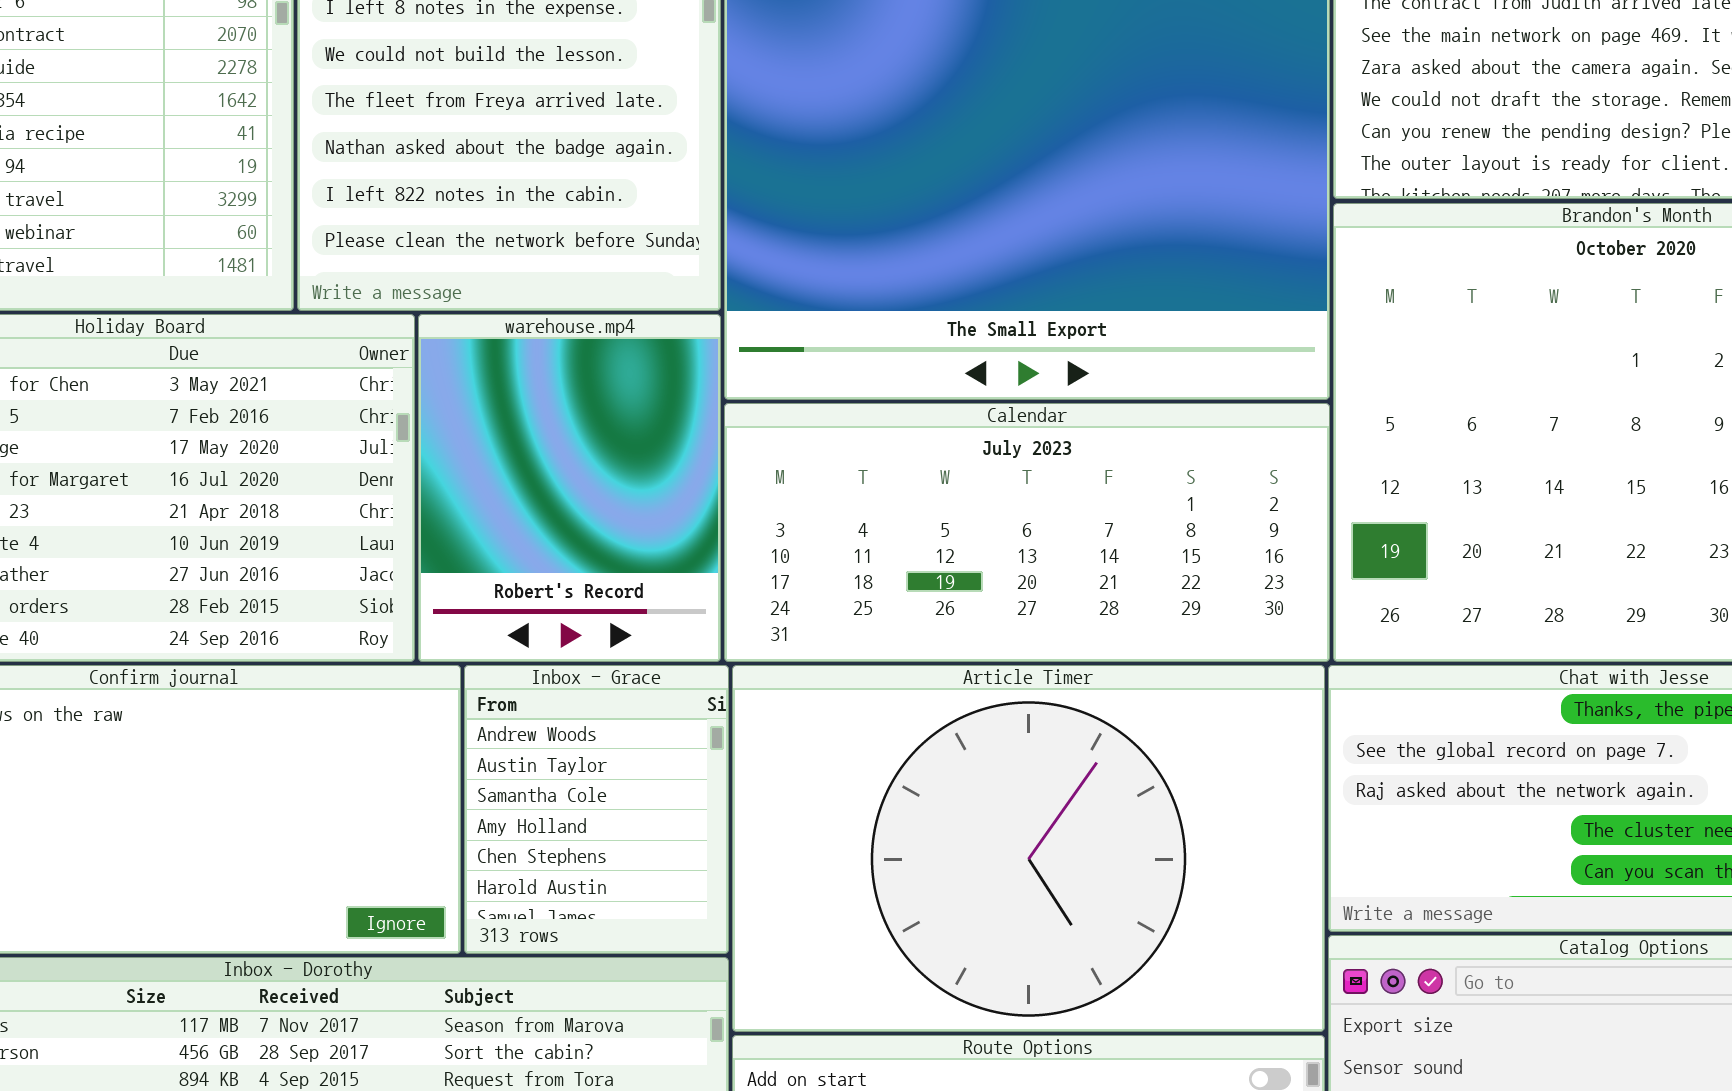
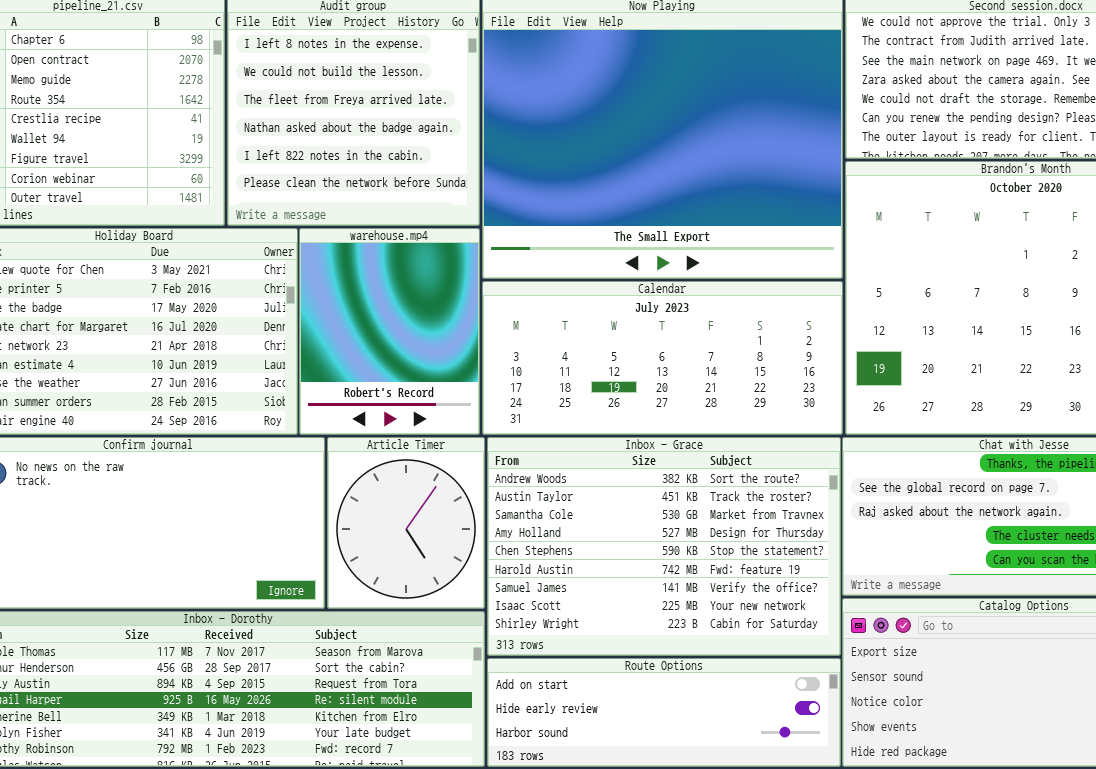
Inbox - Grace: [464,665,729,954] -> [487,437,841,656], moved, resized
Article Timer: [732,665,1325,1032] -> [327,437,485,609], moved, resized

